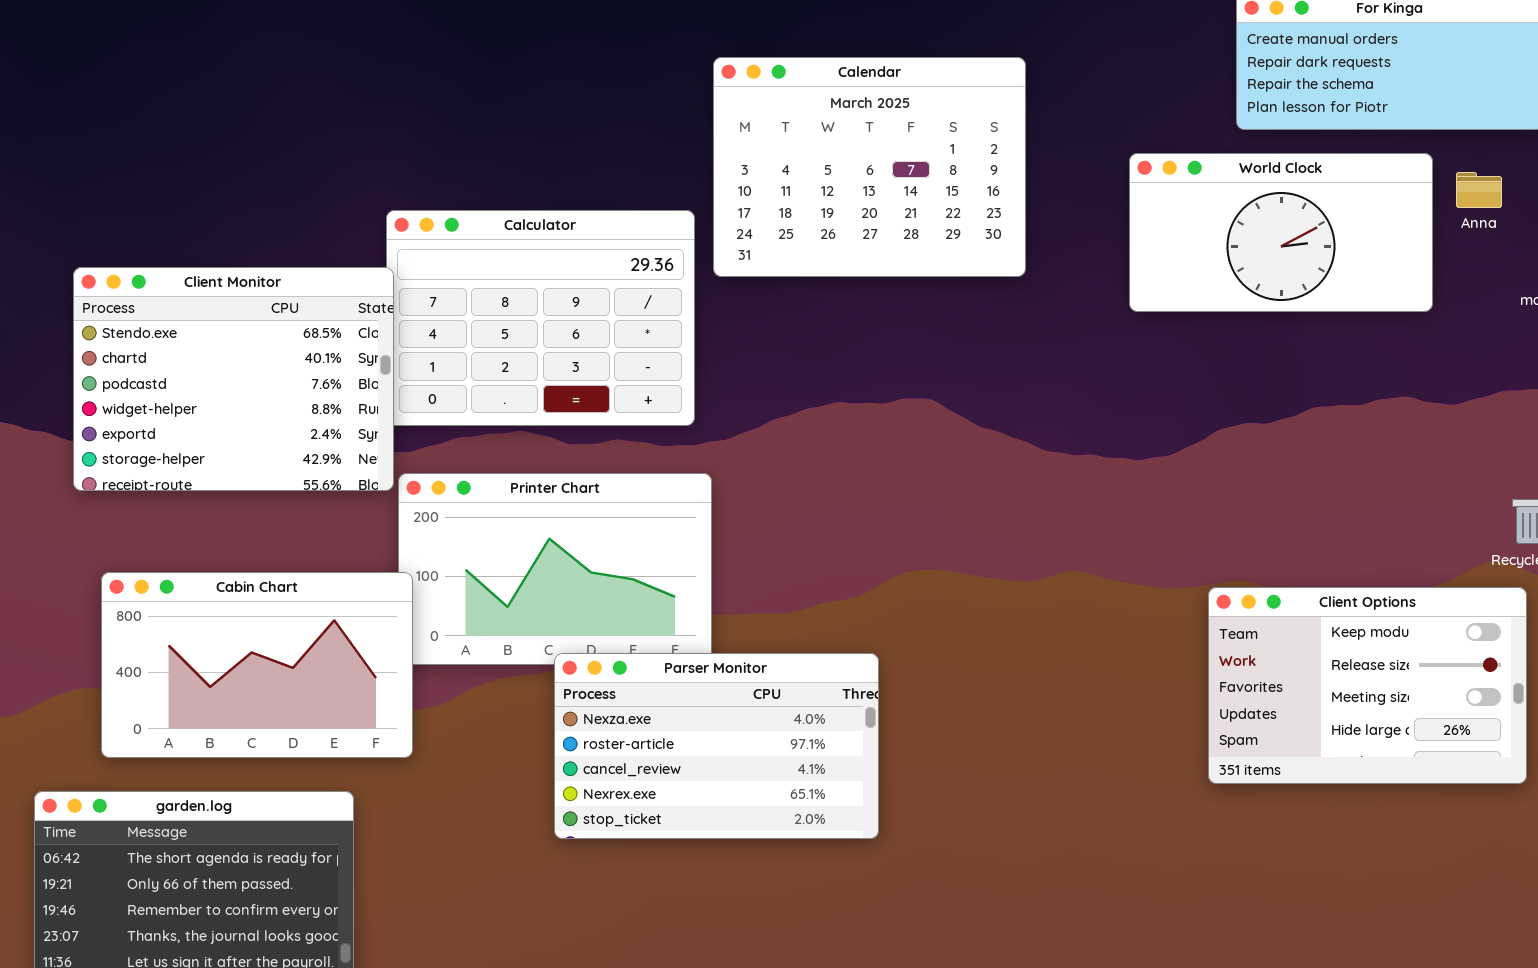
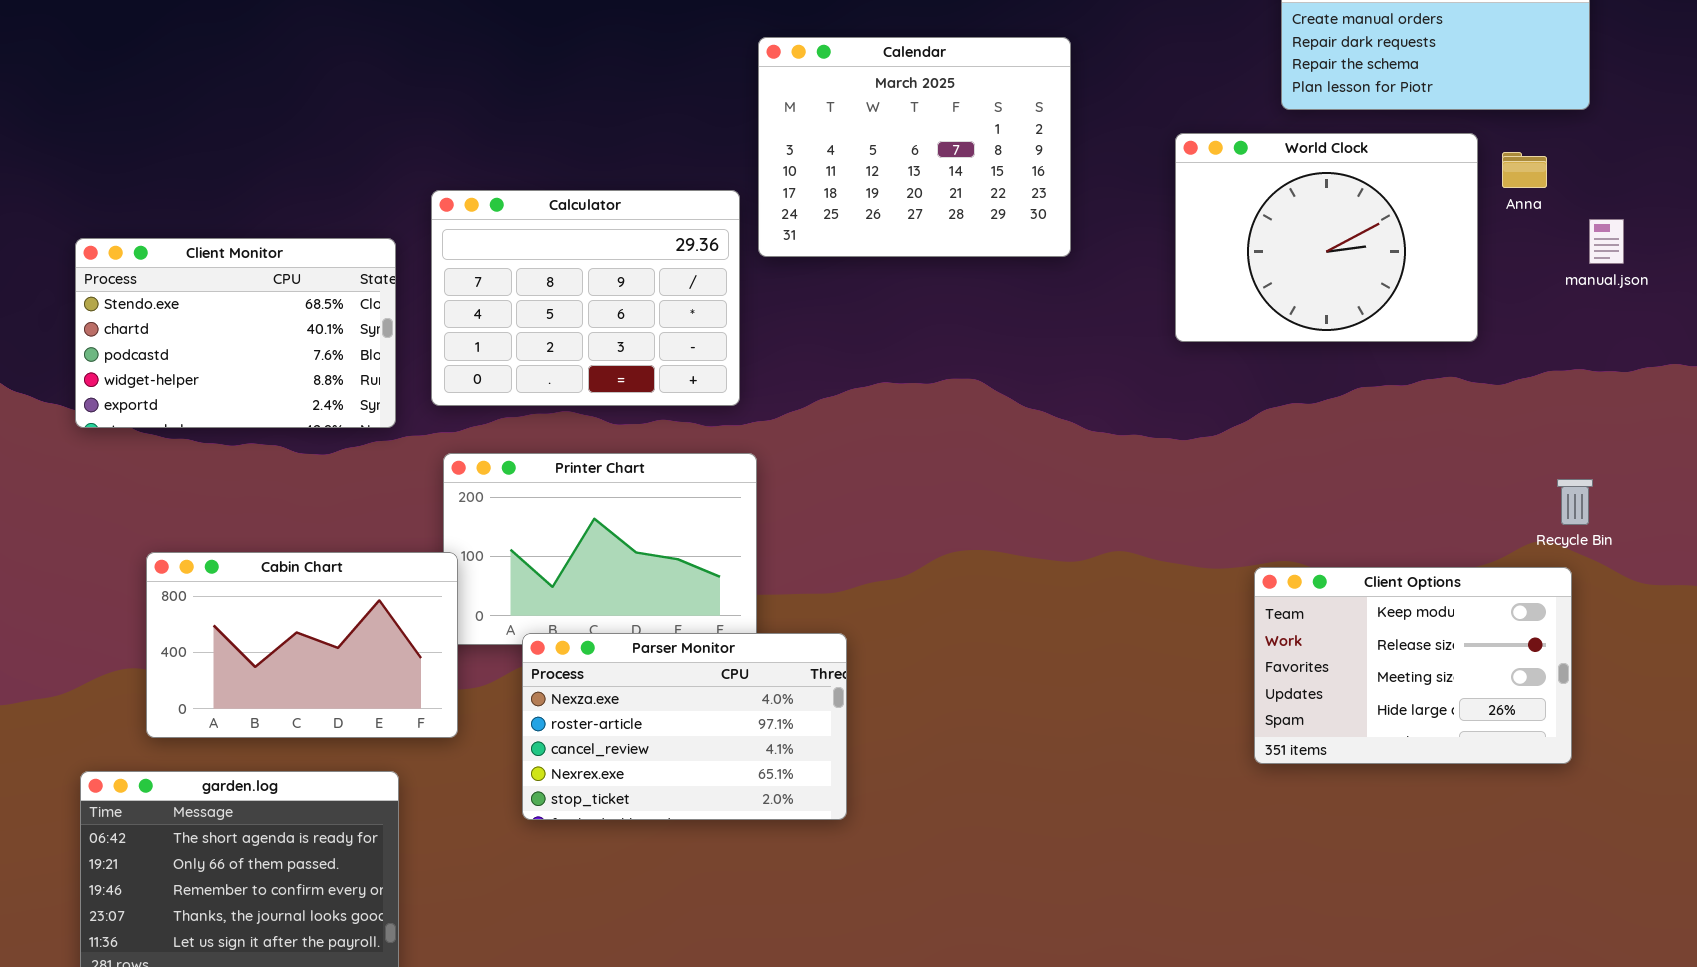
World Clock: [1129,153,1433,312] -> [1175,133,1478,342], resized
Client Monitor: [73,267,394,491] -> [75,238,396,428], moved, resized
Parser Monitor: [554,653,879,839] -> [522,633,847,820], moved

